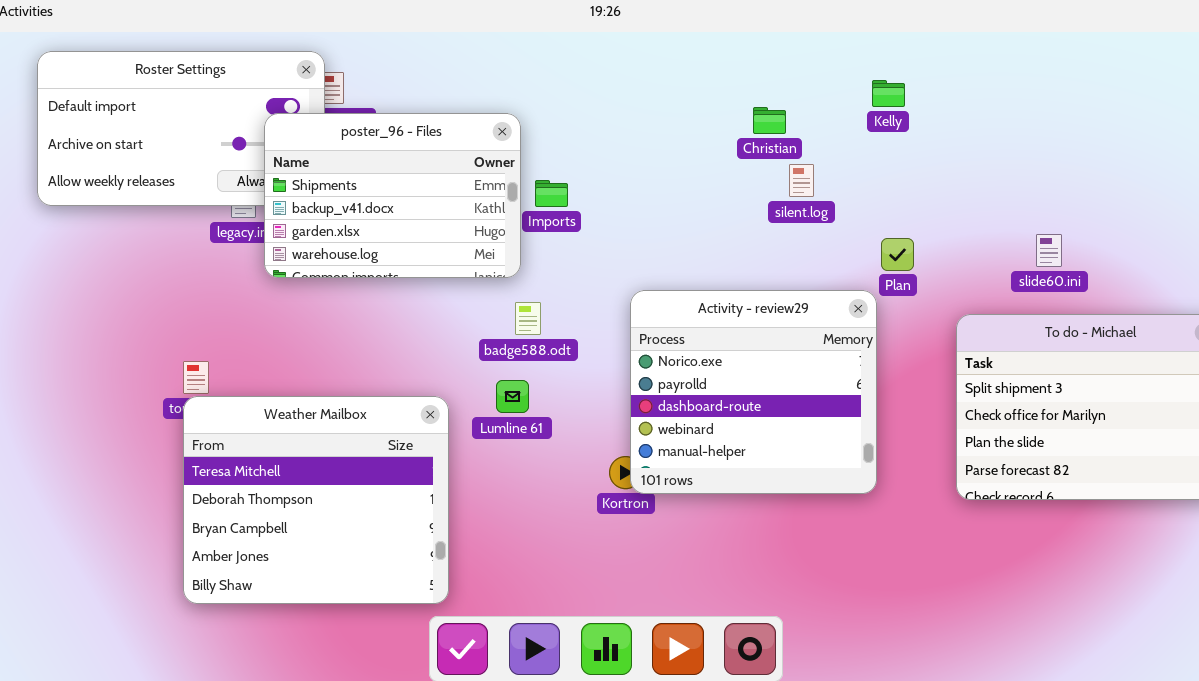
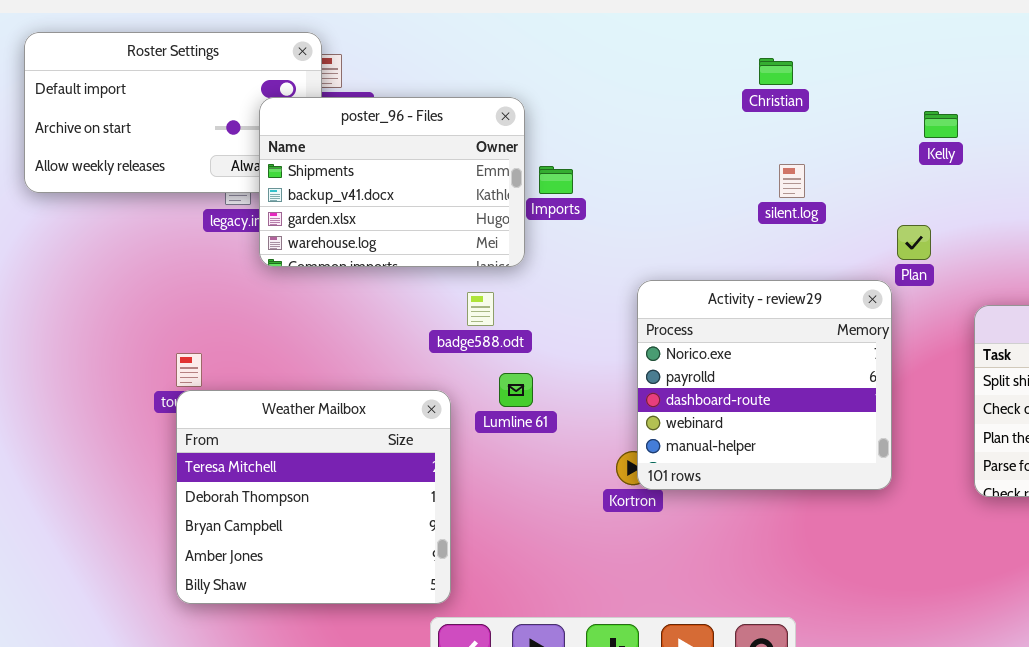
Kelly: [872,80,905,107] -> [924,111,958,138], moved
Christian: [753,107,786,134] -> [759,58,793,85], moved
silent.log: [789,164,814,197] -> [779,164,805,198], moved
badge588.odt: [515,302,541,335] -> [467,292,494,326], moved

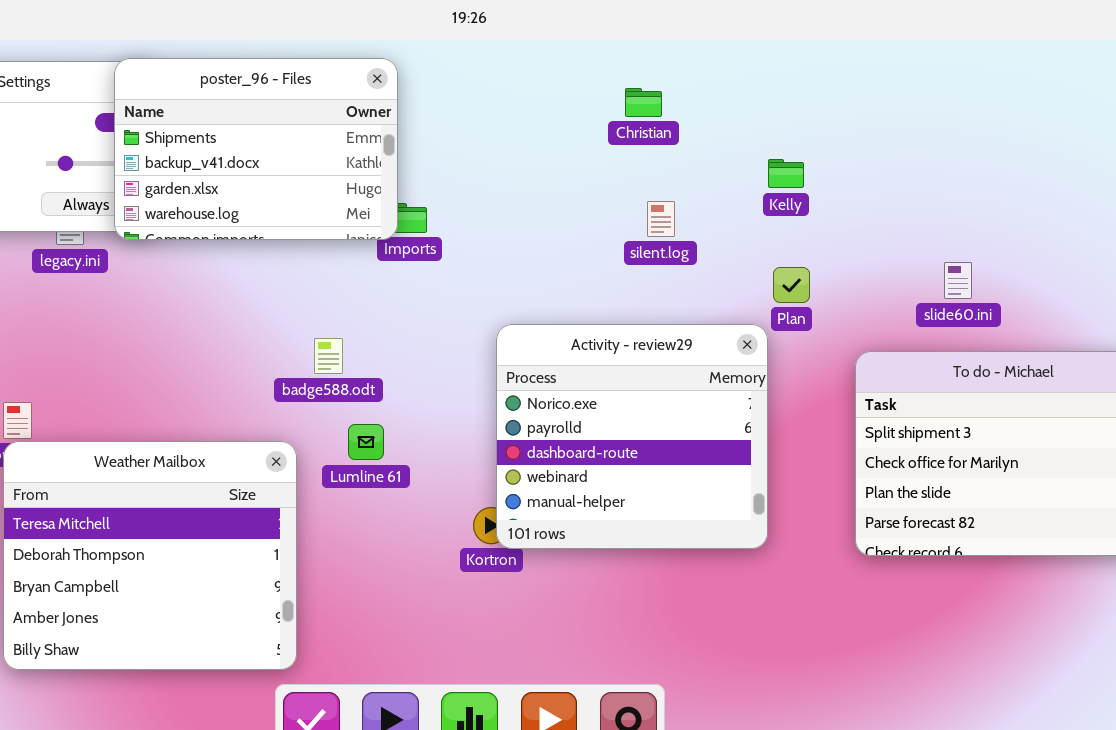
poster_96 - Files: [259,97,525,267] -> [114,58,398,240], moved
Kelly: [924,111,958,138] -> [768,159,804,188], moved

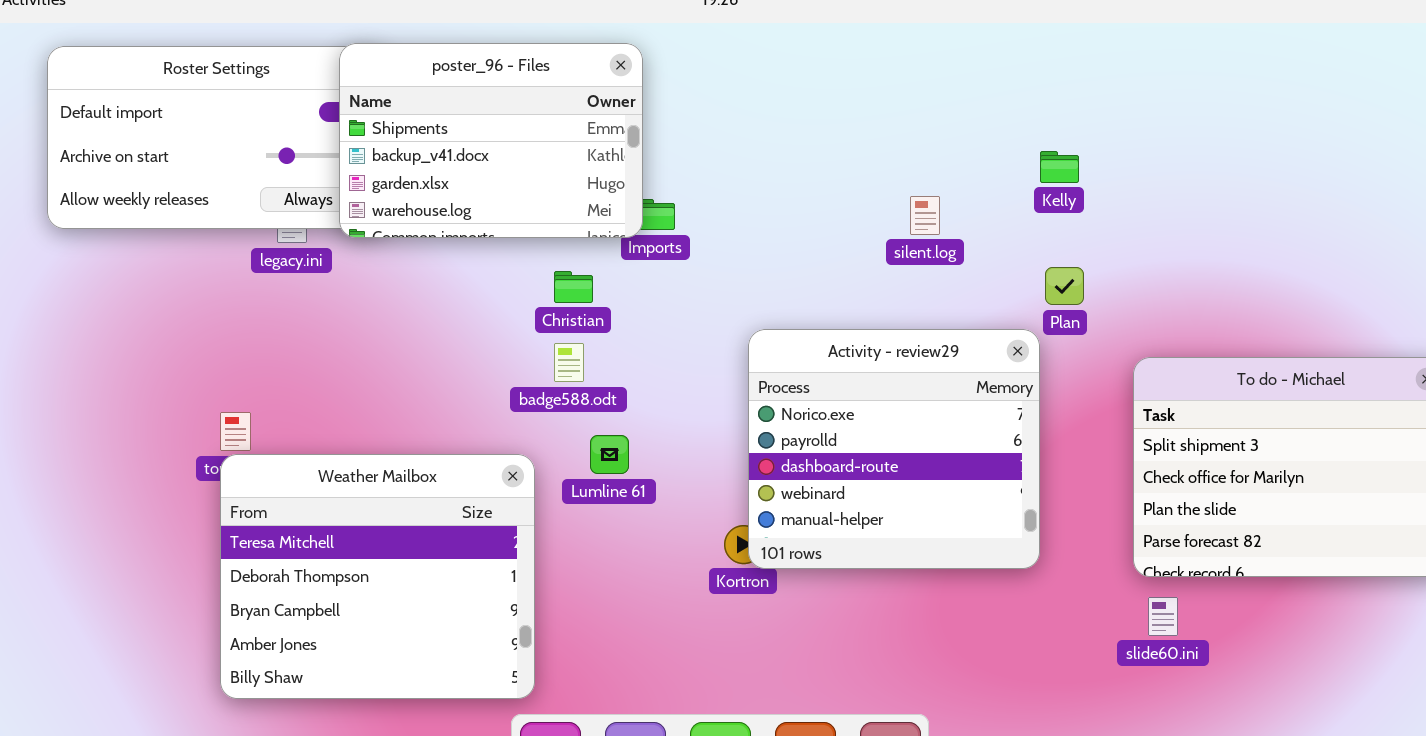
Christian: [625,88,662,117] -> [554,271,593,303], moved
slide60.ini: [944,262,972,299] -> [1148,597,1178,636], moved

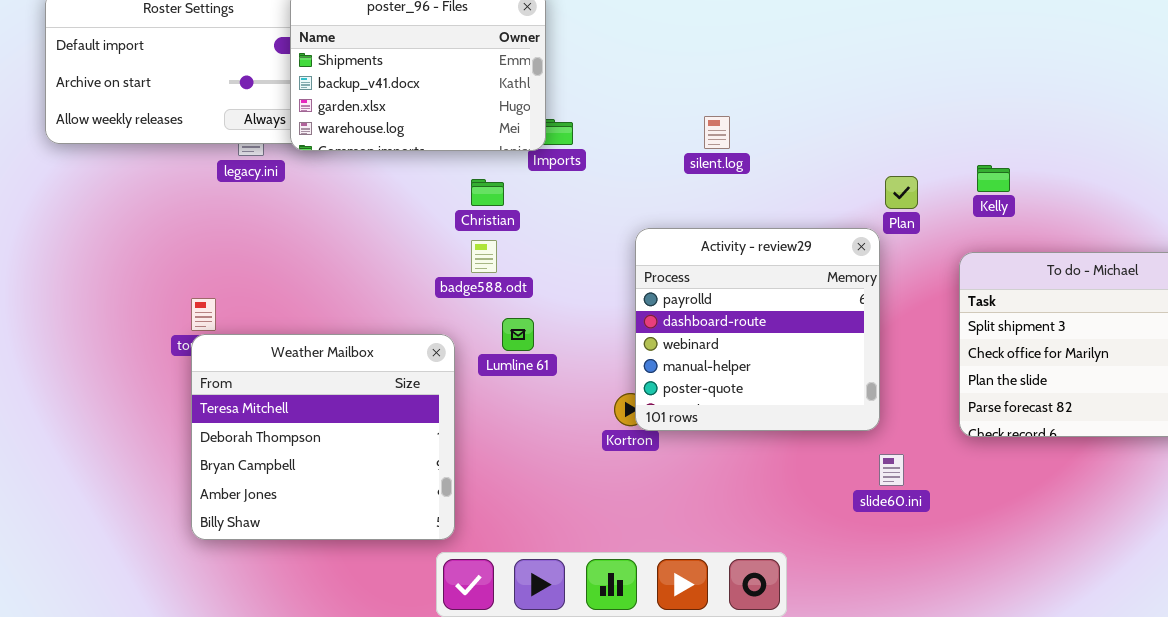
Kelly: [1040,151,1079,183] -> [977,165,1010,192], moved
silent.log: [910,196,940,235] -> [704,116,730,149], moved
Activity - review29: [748,329,1040,569] -> [635,228,880,431], scrolled down 1 row
slide60.ini: [1148,597,1178,636] -> [879,454,904,486], moved

